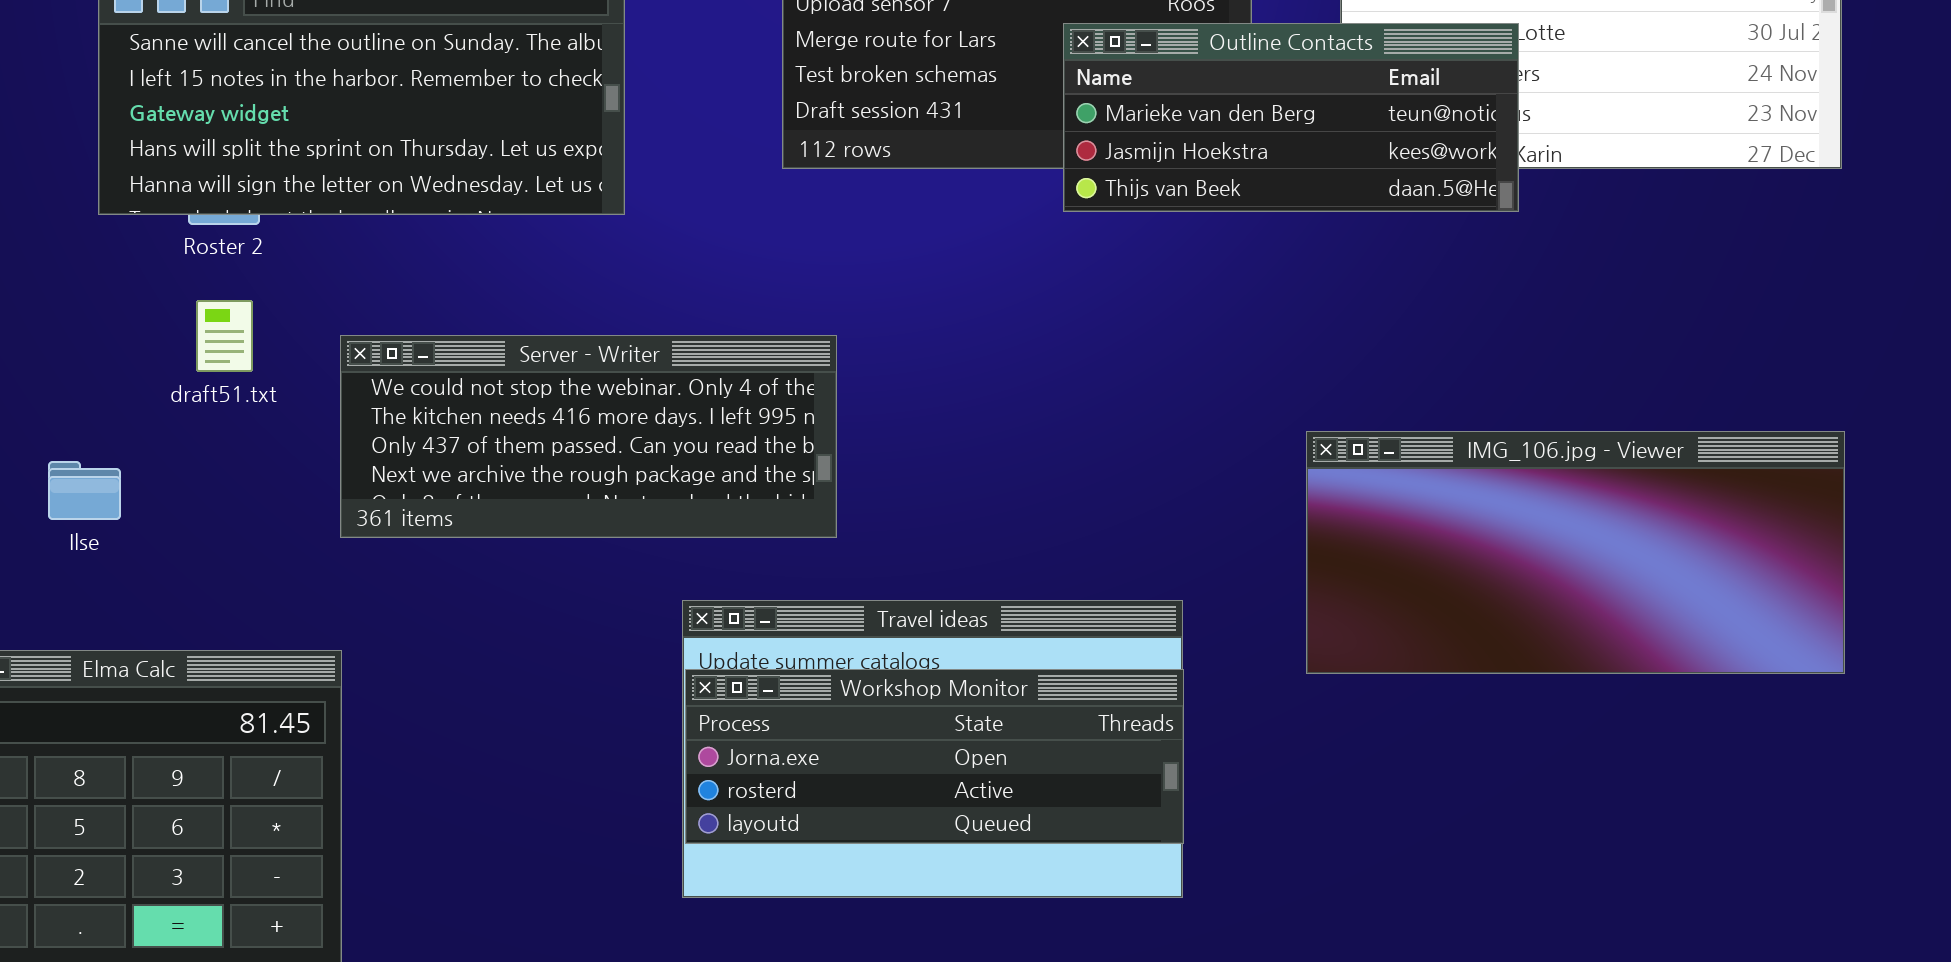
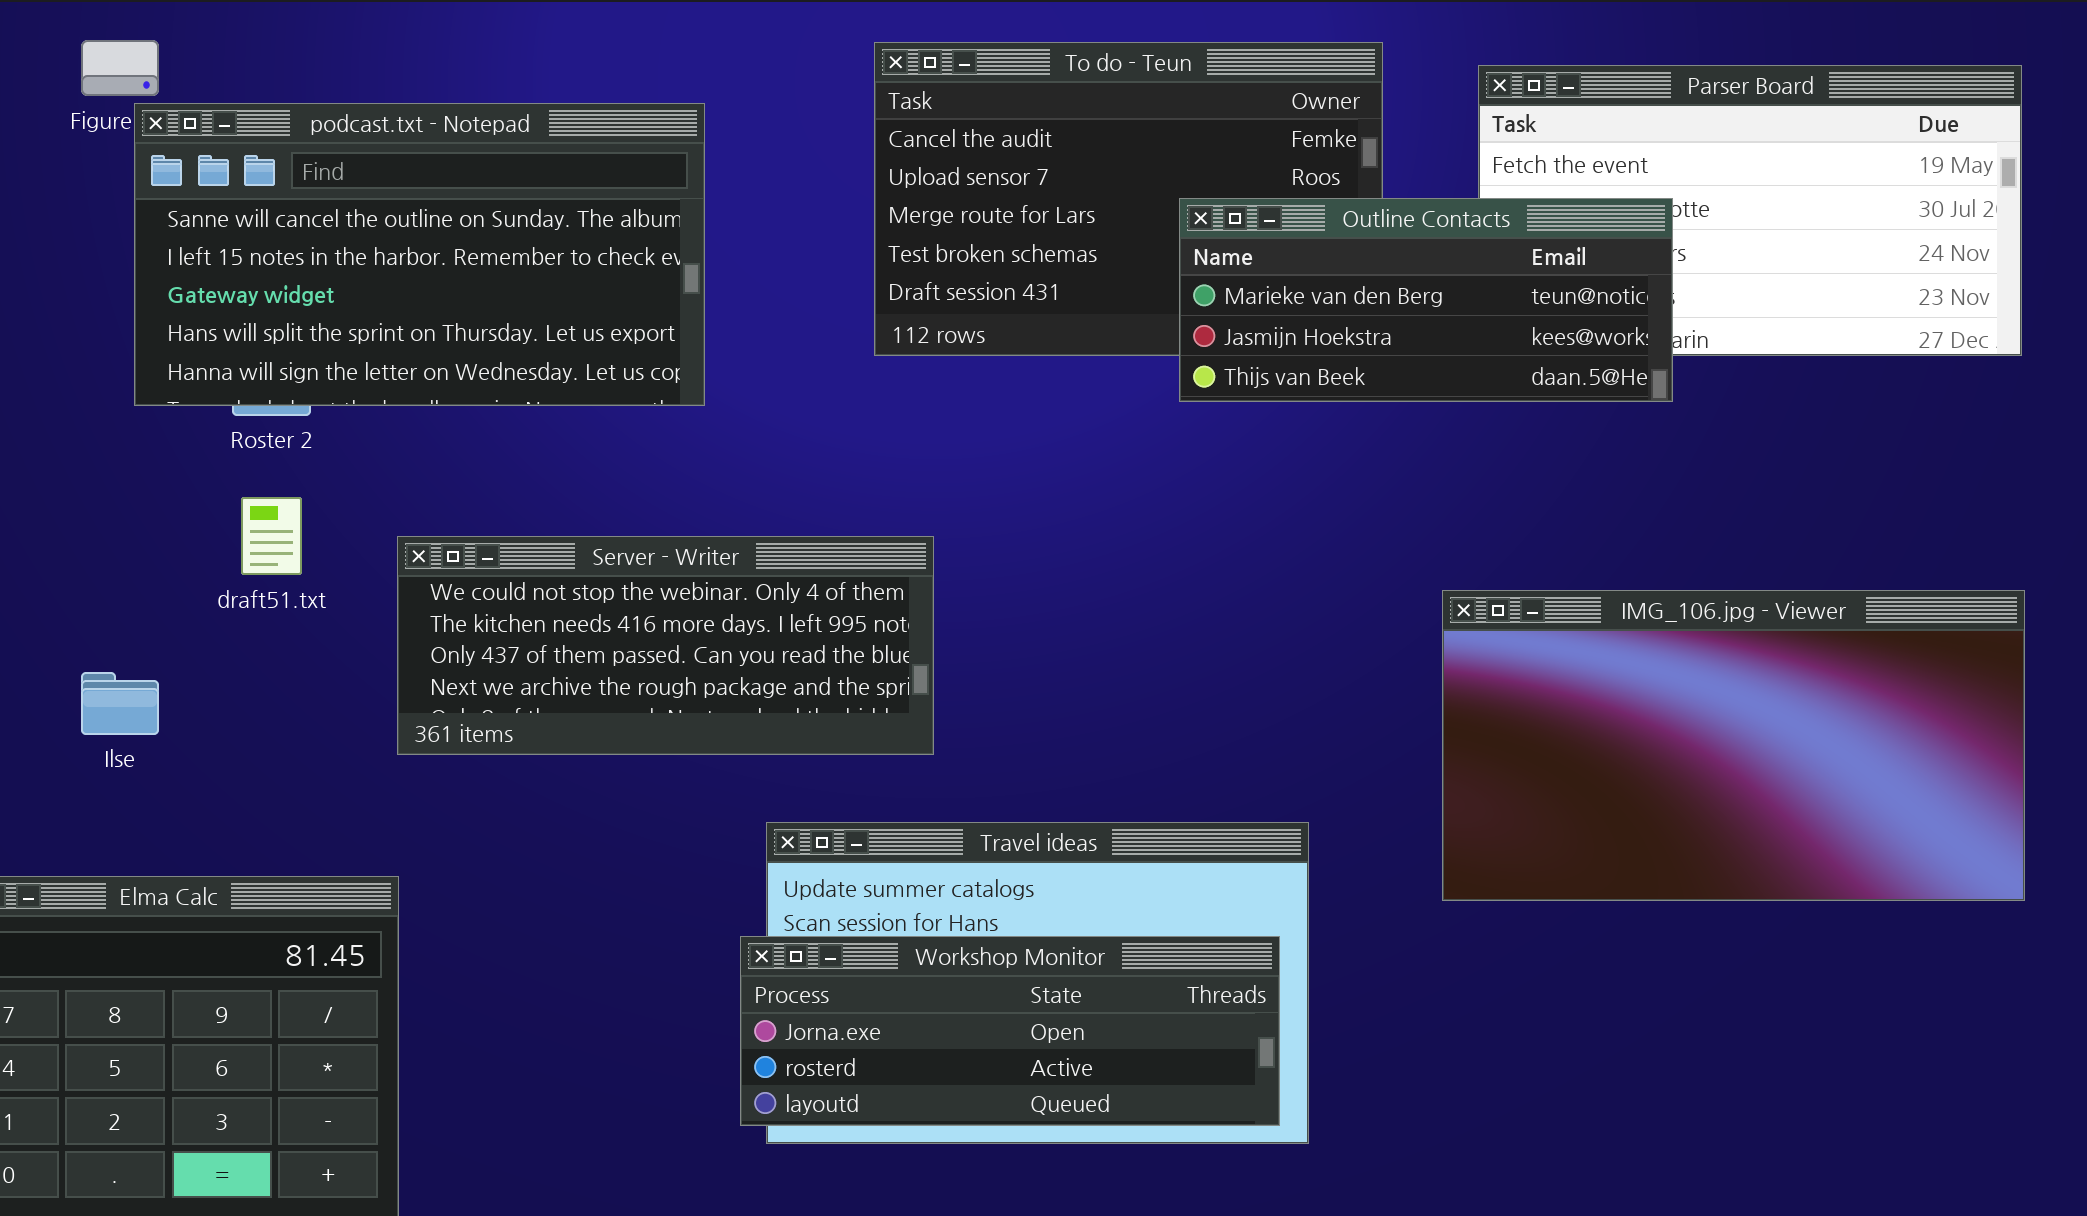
IMG_106.jpg - Viewer: [1306,431,1845,674] -> [1442,590,2025,901], resized
Workshop Monitor: [685,669,1184,844] -> [740,936,1280,1126], moved

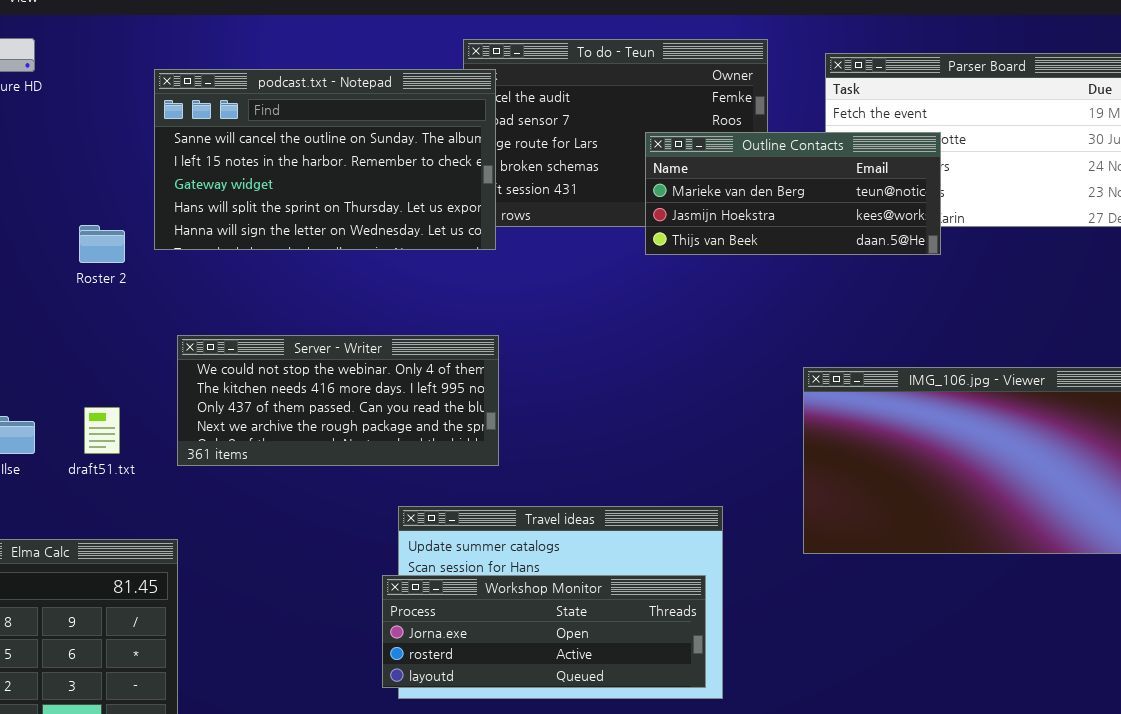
podcast.txt - Notepad: [134,103,705,406] -> [154,69,496,250], moved
draft51.txt: [241,497,302,575] -> [84,407,120,454], moved

